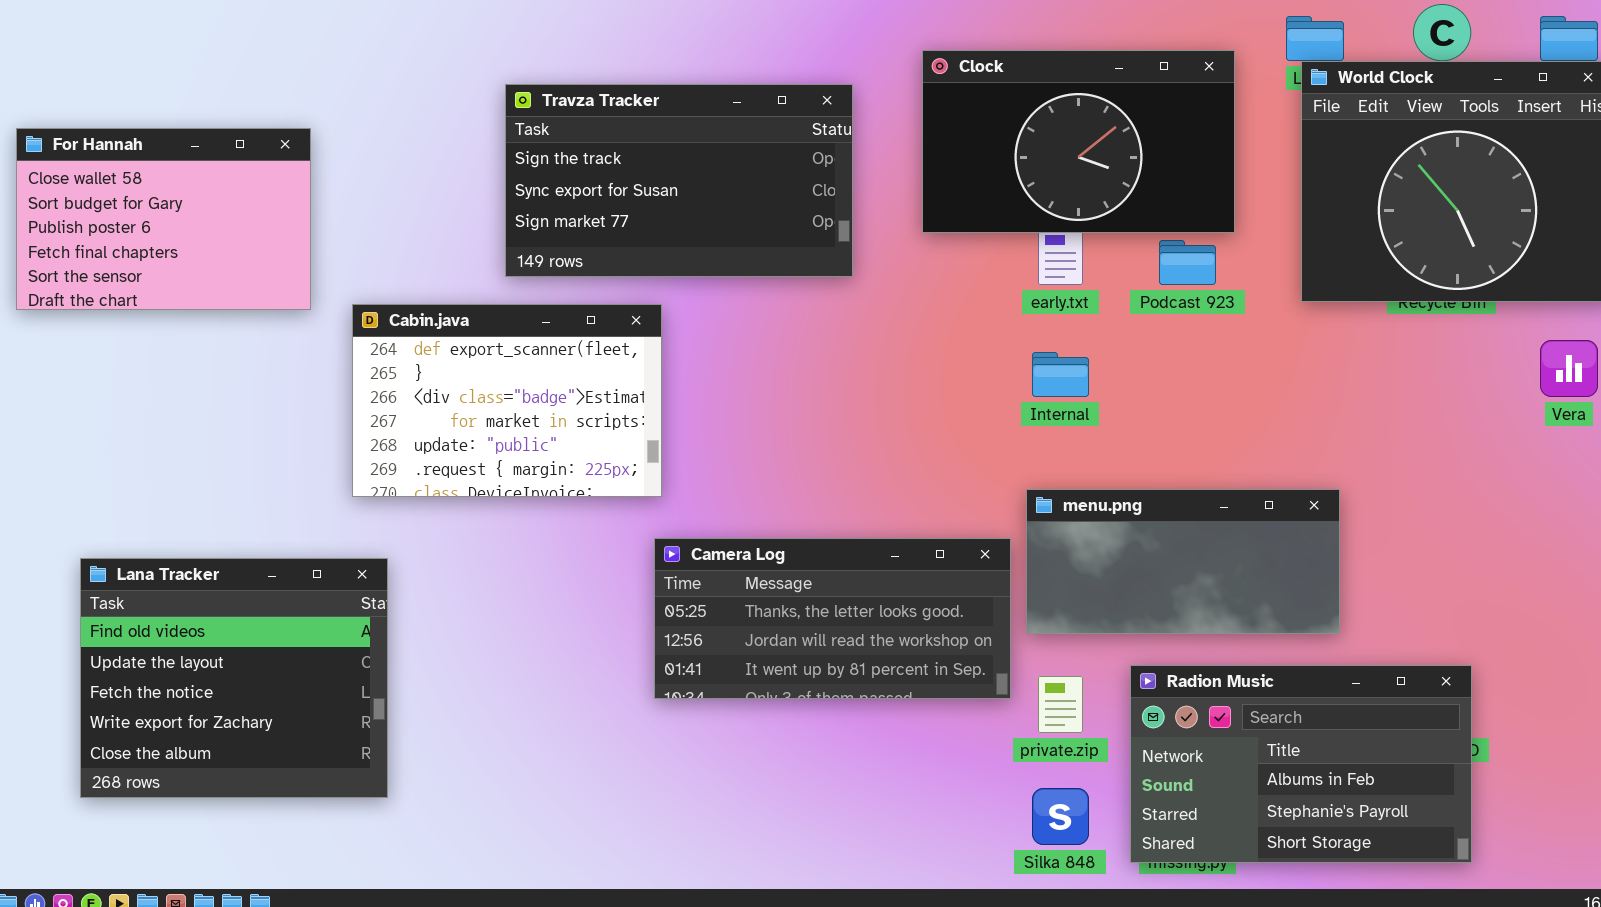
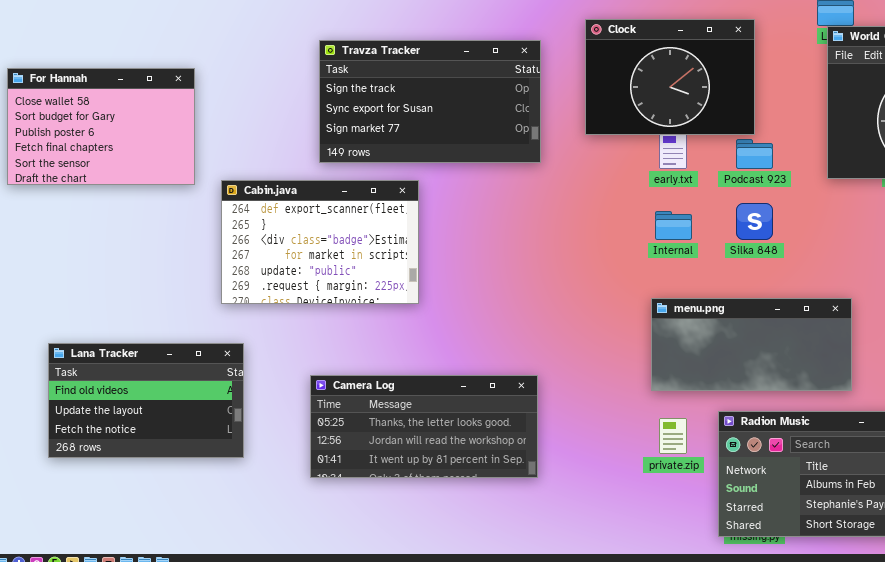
Clock: [922,50,1235,233] -> [585,19,755,135], resized
Camera Log: [654,538,1011,699] -> [310,375,538,478], moved
Lana Tracker: [80,558,388,798] -> [48,343,244,458], resized
Silka 848: [1032,788,1089,845] -> [736,203,773,240], moved

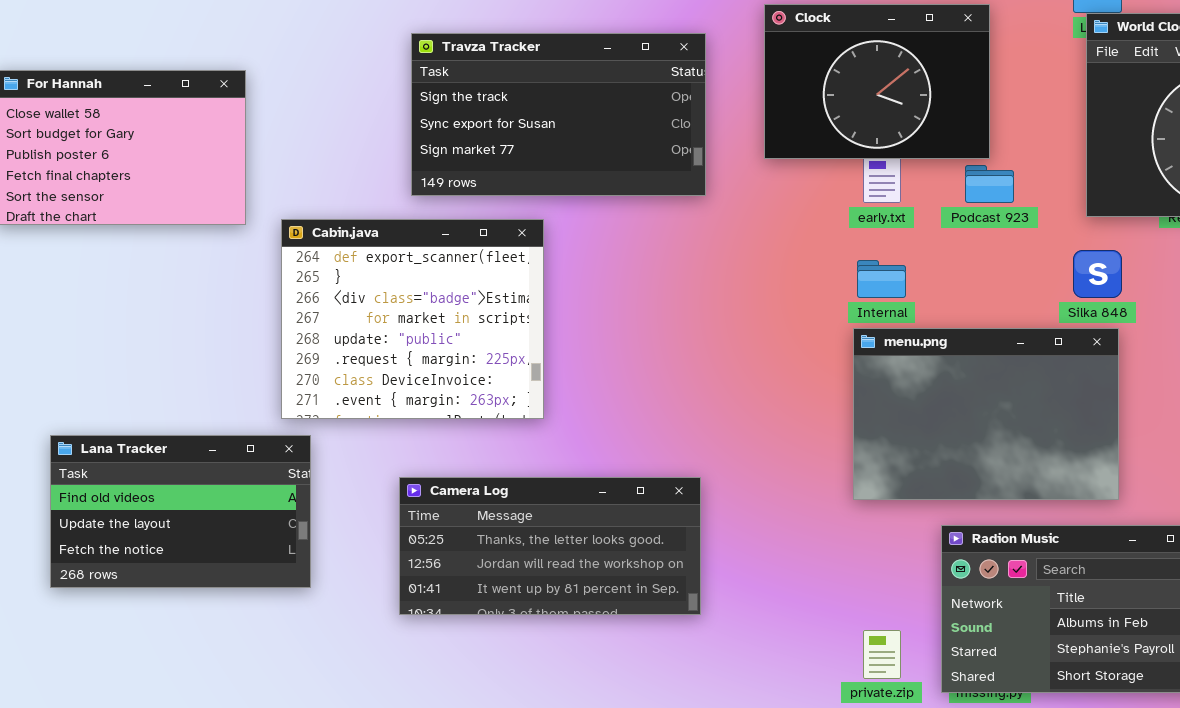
Cabin.java: [221,180,419,304] -> [281,219,544,419], resized
Silka 848: [736,203,773,240] -> [1073,250,1122,298], moved
menu.png: [651,298,852,391] -> [853,328,1119,500], resized
private.zip: [659,418,687,454] -> [863,630,901,679], moved

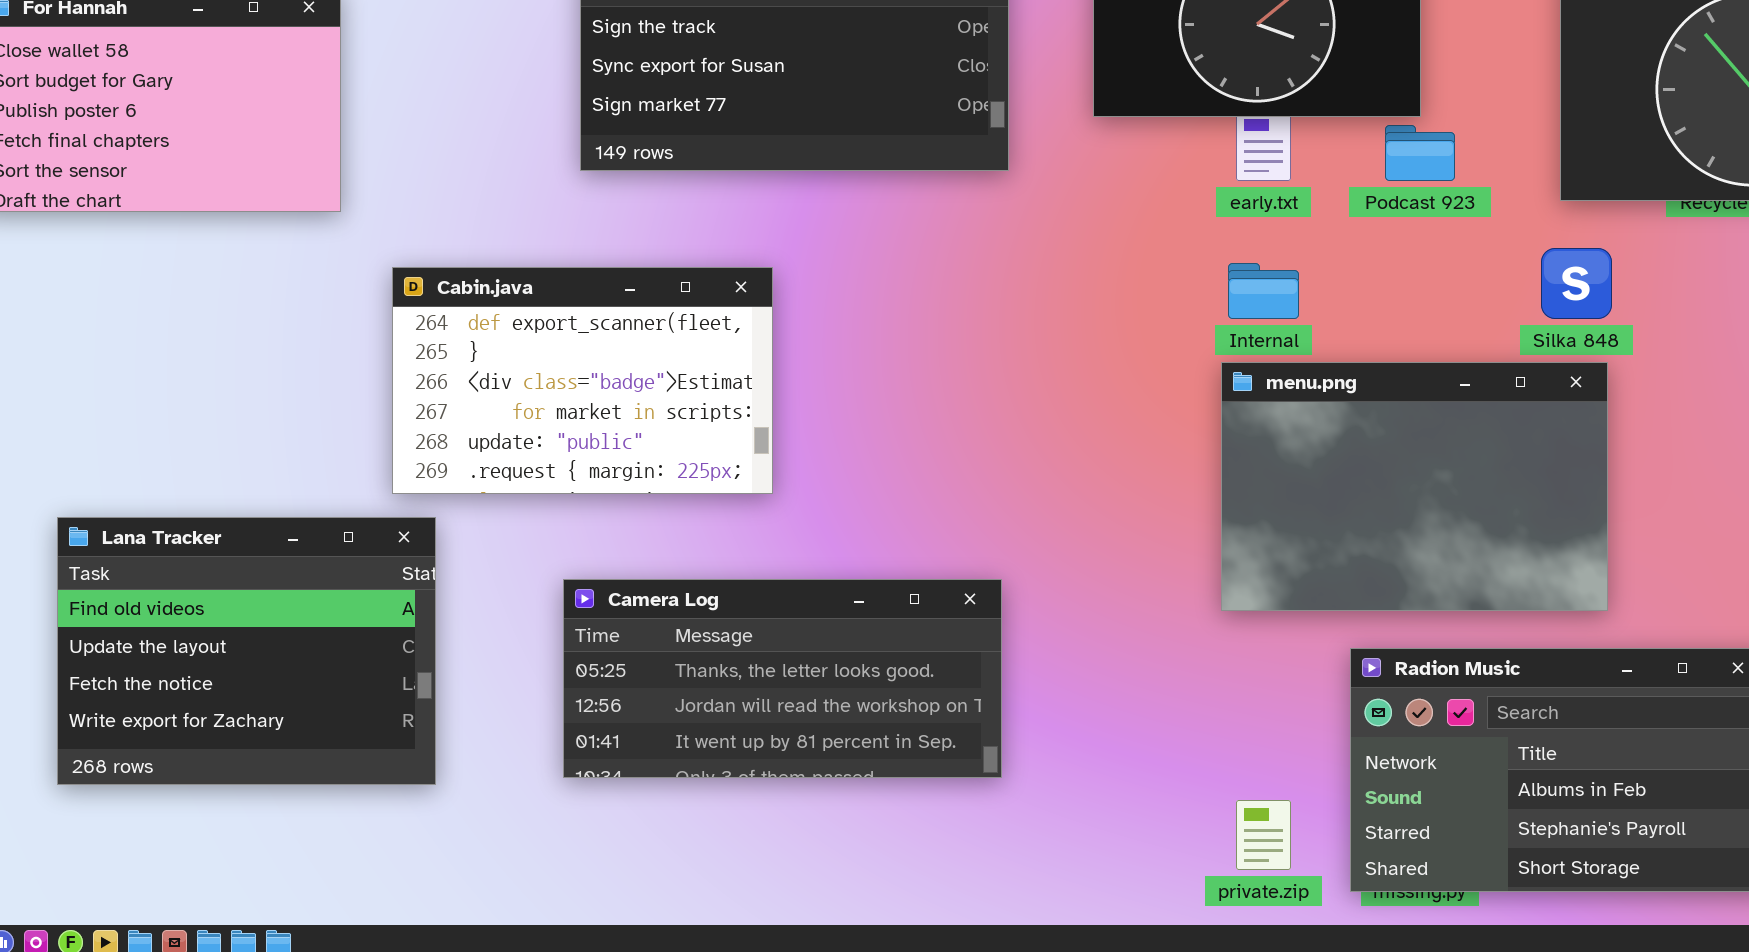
Cabin.java: [281,219,544,419] -> [392,267,773,494], resized
Lana Tracker: [50,435,311,588] -> [57,517,436,785], resized

